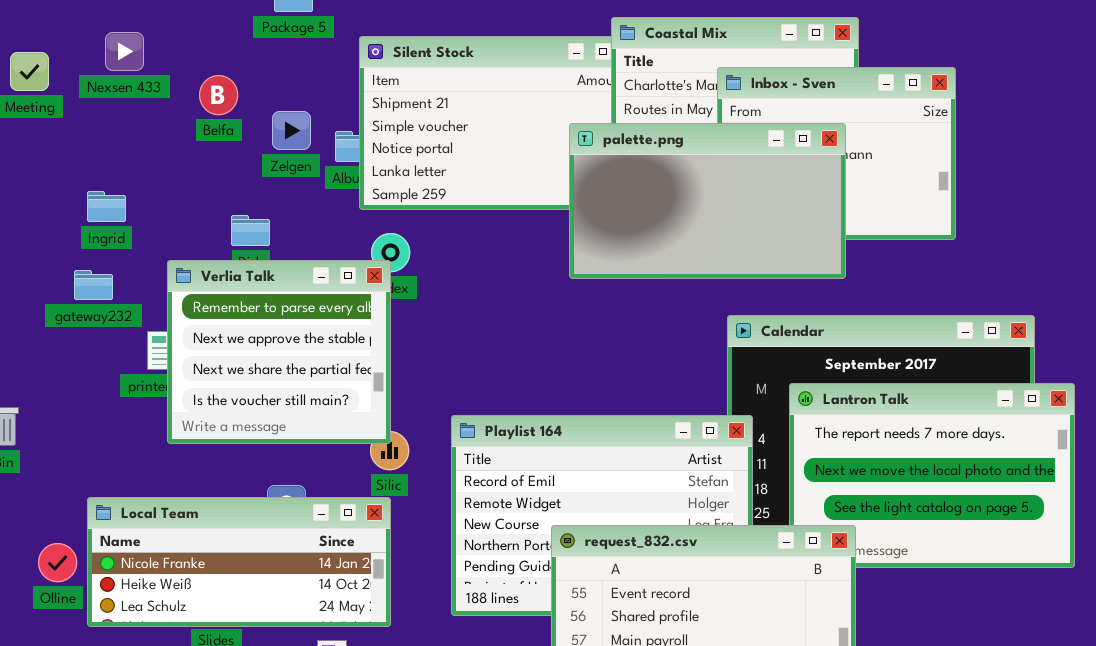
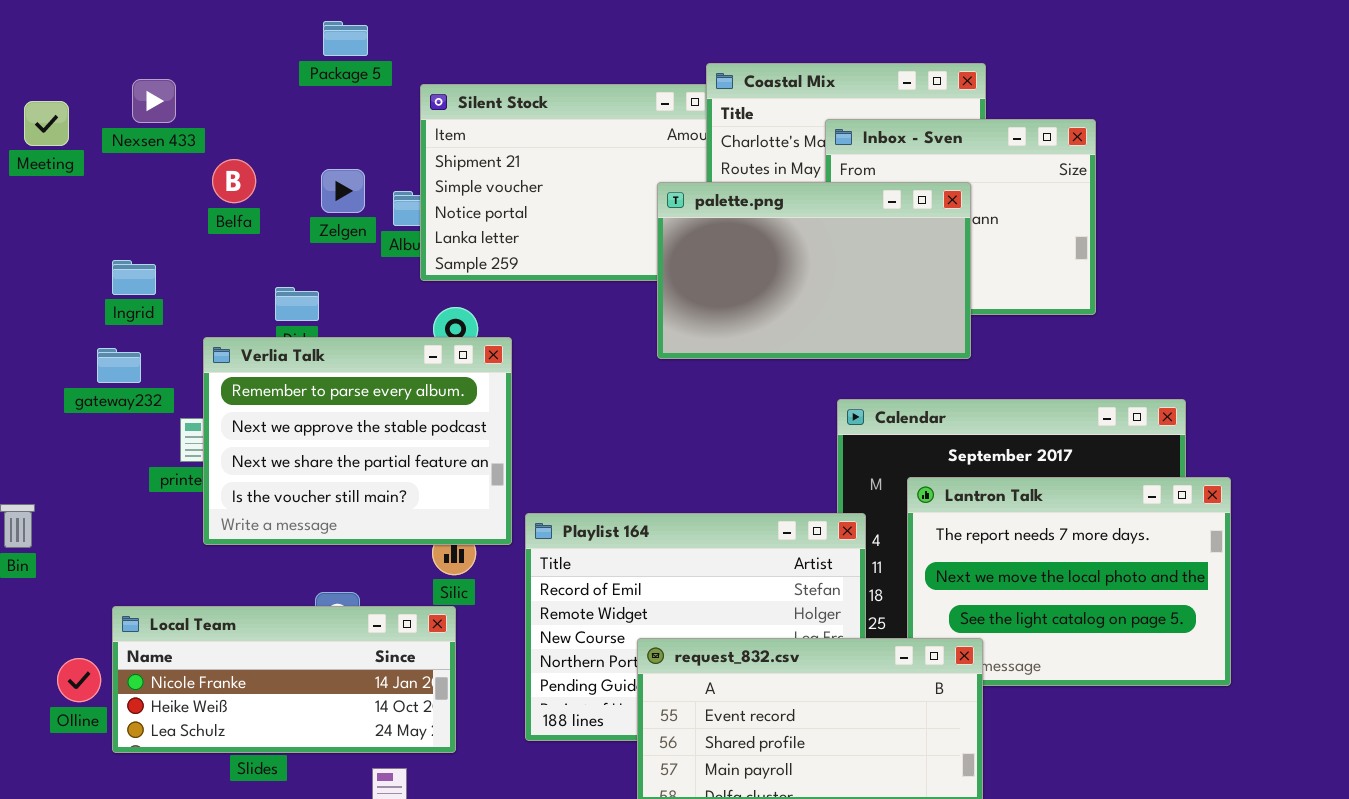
Belfa: [199,75,238,115] -> [212,159,256,203], moved
Verlia Talk: [167,260,391,444] -> [203,337,512,545], resized

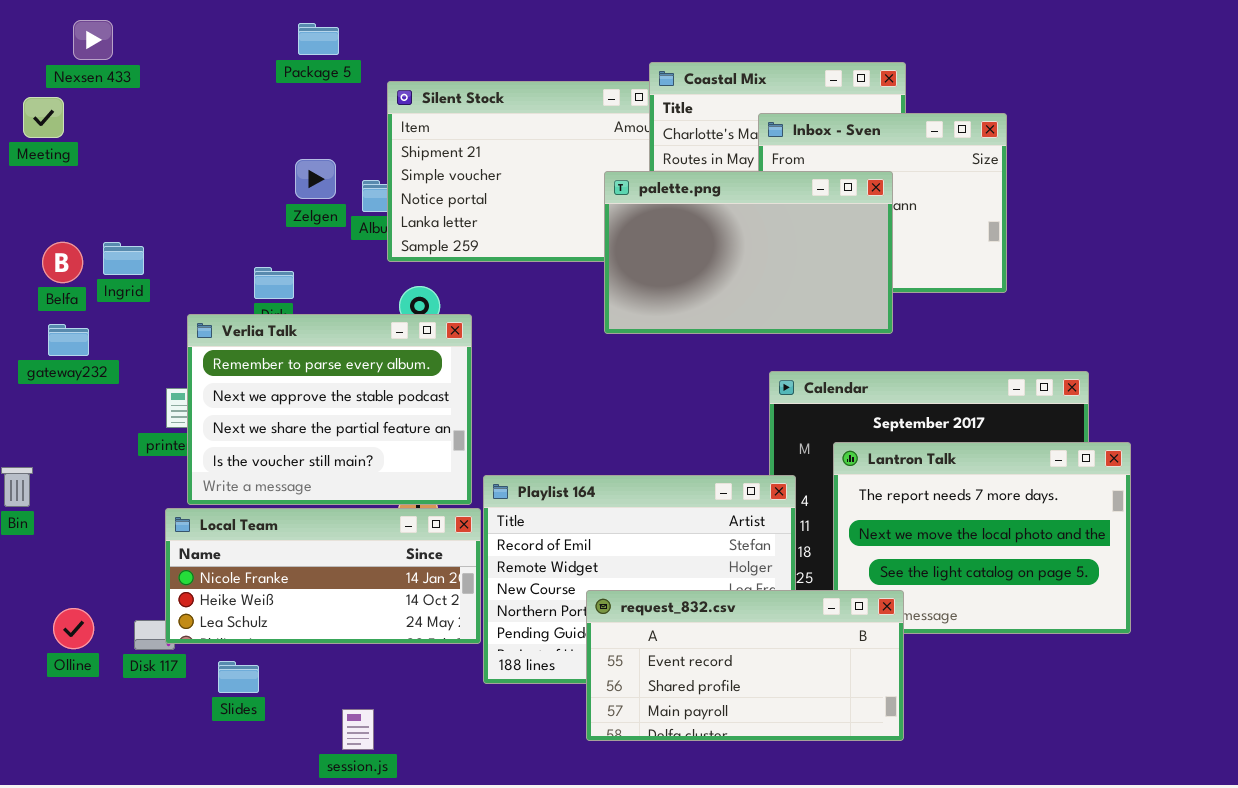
Nexsen 433: [132,79,176,123] -> [73,20,113,60], moved
Belfa: [212,159,256,203] -> [42,242,83,283], moved
gateway232: [97,348,141,383] -> [48,324,89,356], moved
Local Team: [112,606,456,753] -> [165,508,481,644], moved

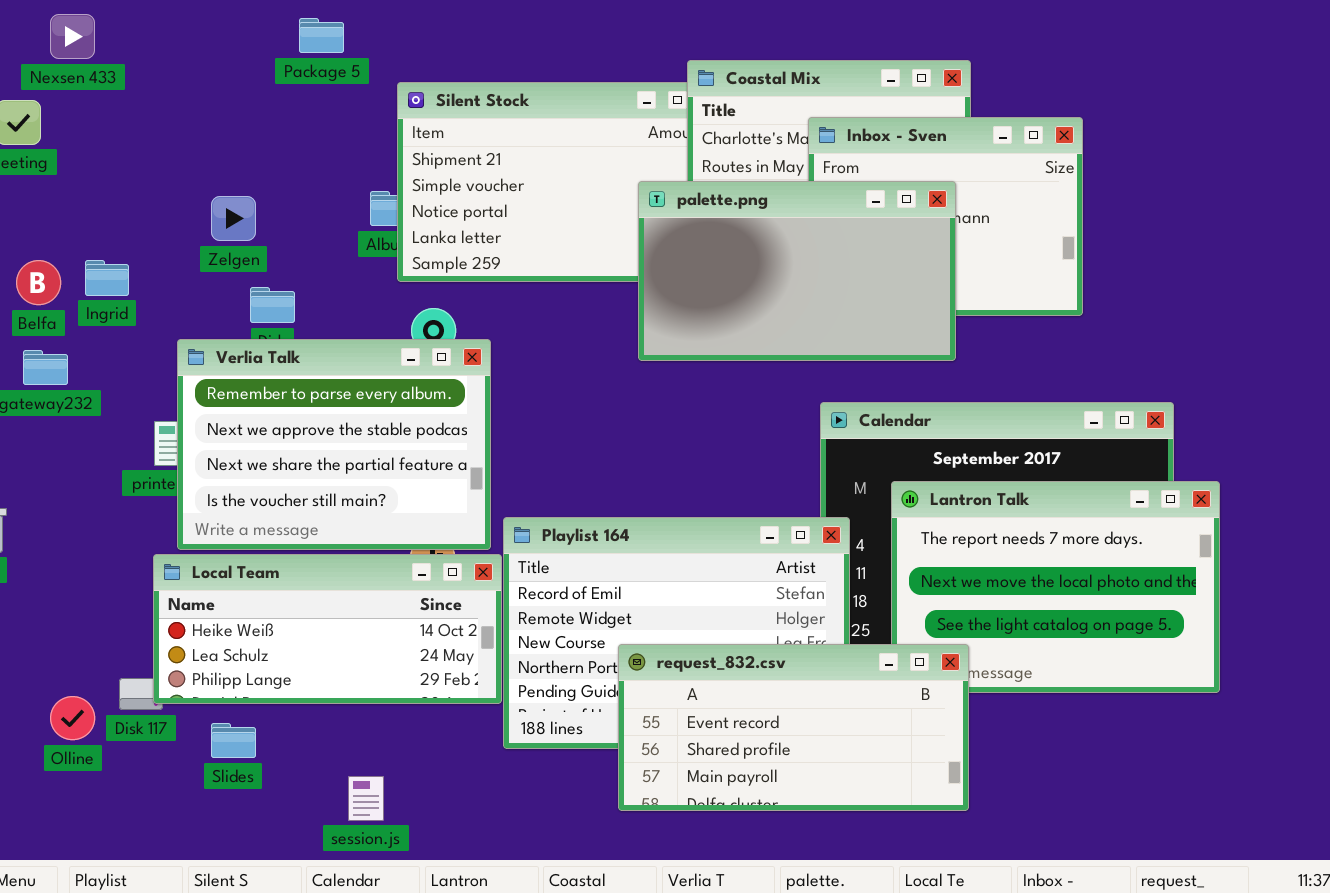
Zelgen: [295,159,336,199] -> [211,196,256,241], moved
Local Team: [165,508,481,644] -> [153,554,502,704], scrolled down 1 row
Olline: [53,608,94,649] -> [50,696,95,740], moved

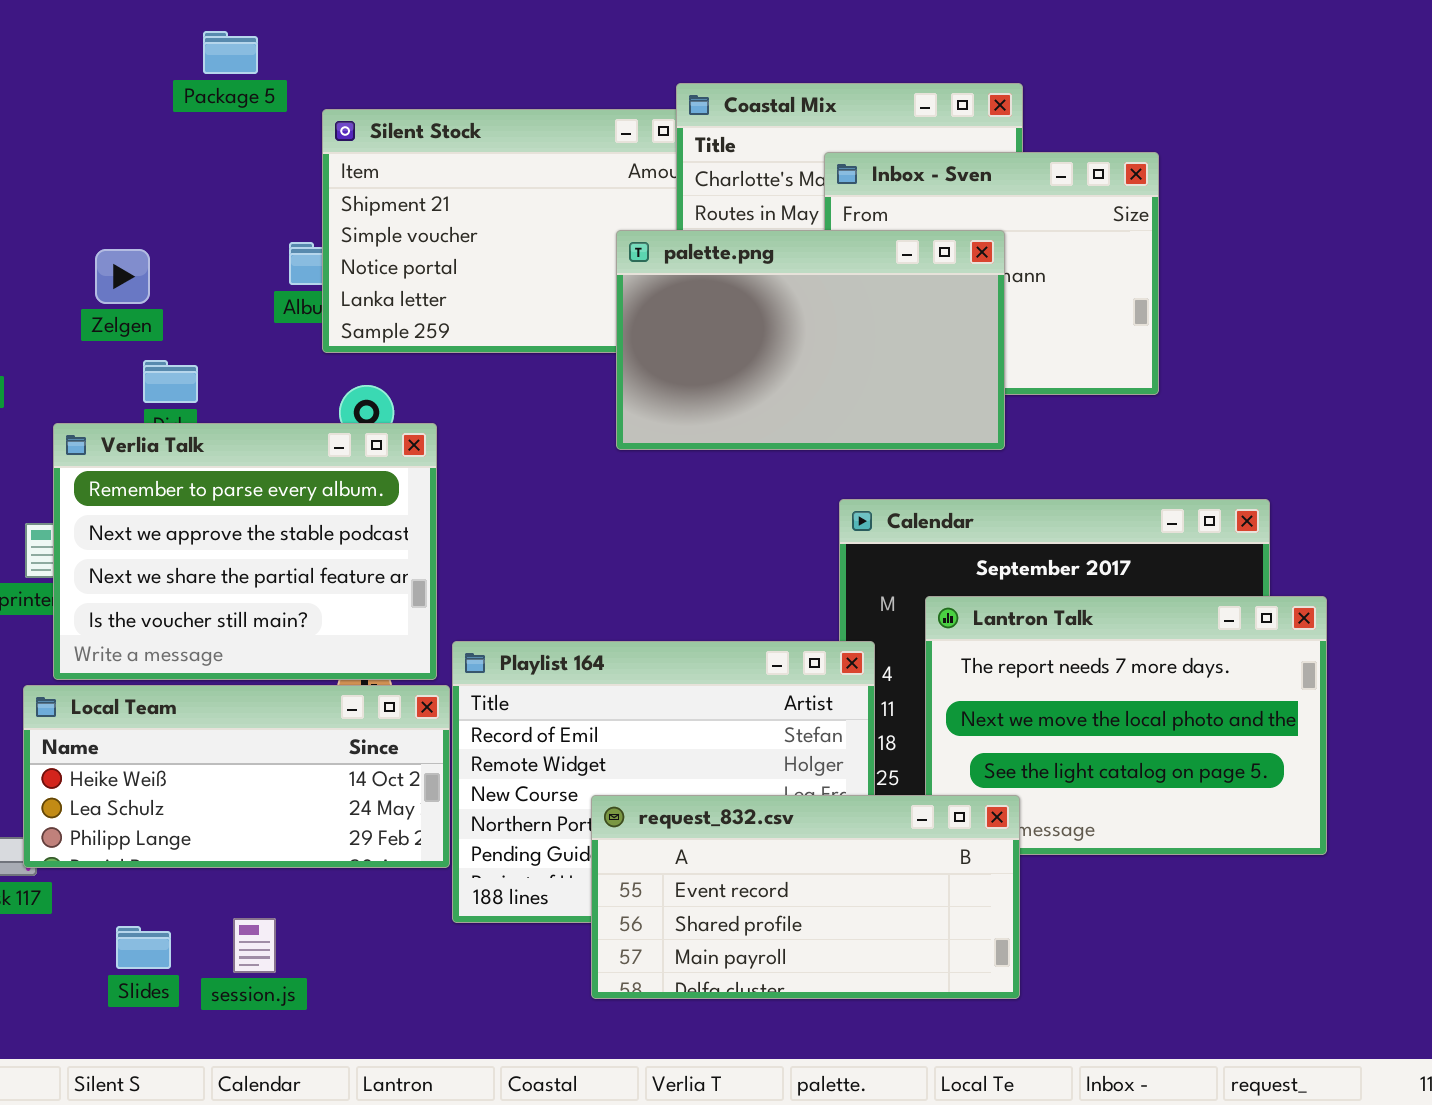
Slides: [211,723,256,758] -> [116,926,171,969], moved
session.js: [348,776,384,821] -> [233,918,276,973], moved

